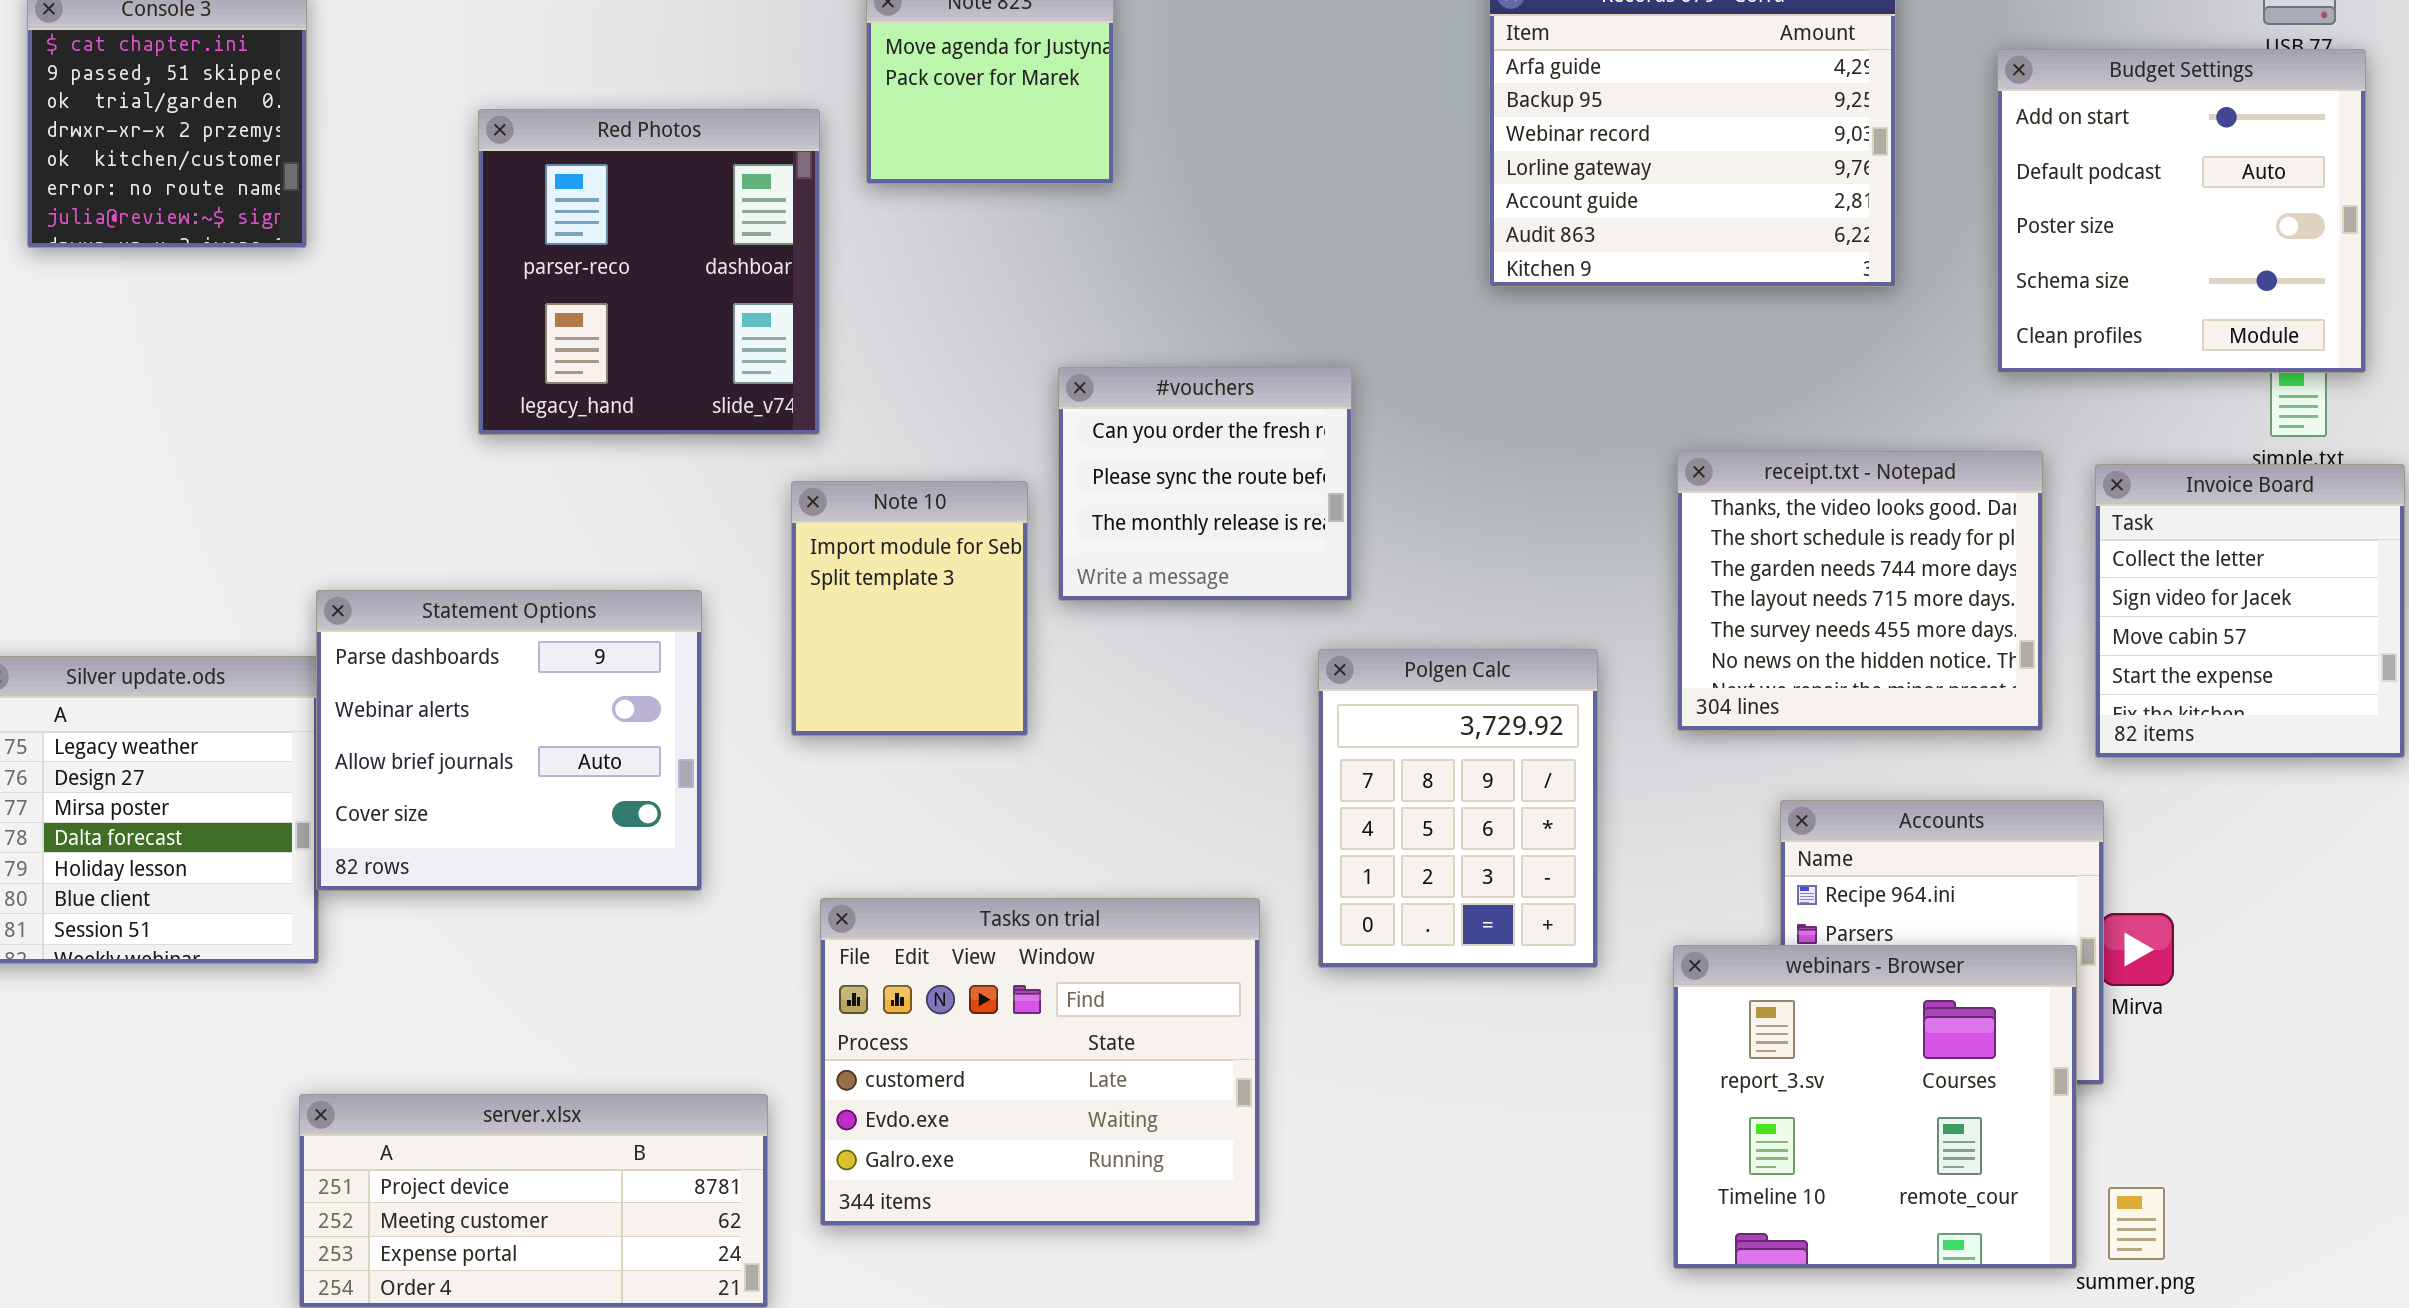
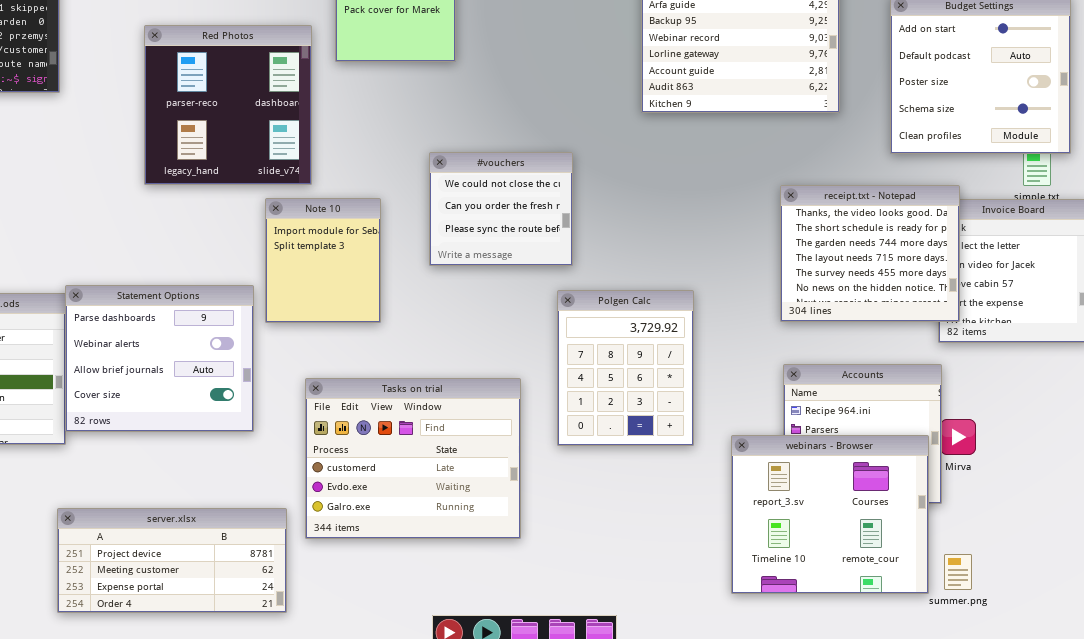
#vouchers: [1058,367,1352,601] -> [429,152,573,266], scrolled up 1 row
receipt.txt - Notepad: [1677,451,2043,731] -> [780,185,960,322], moved
Note 10: [791,481,1028,736] -> [265,198,381,323], moved
Statement Options: [316,590,702,891] -> [65,285,254,432], moved
Tasks on trial: [820,898,1260,1226] -> [305,378,521,539], moved

